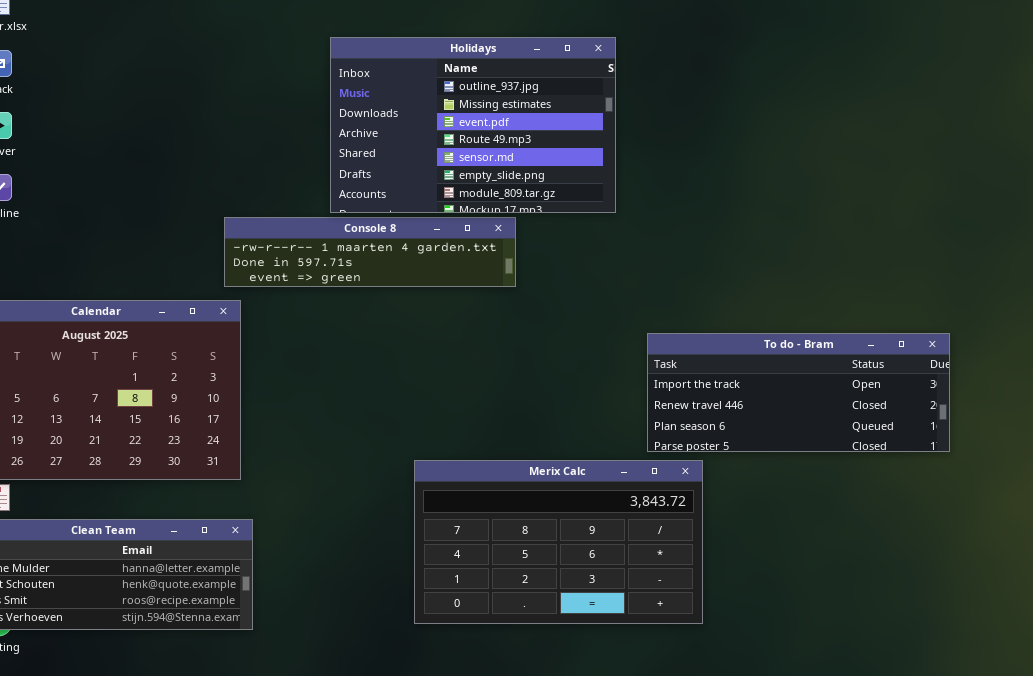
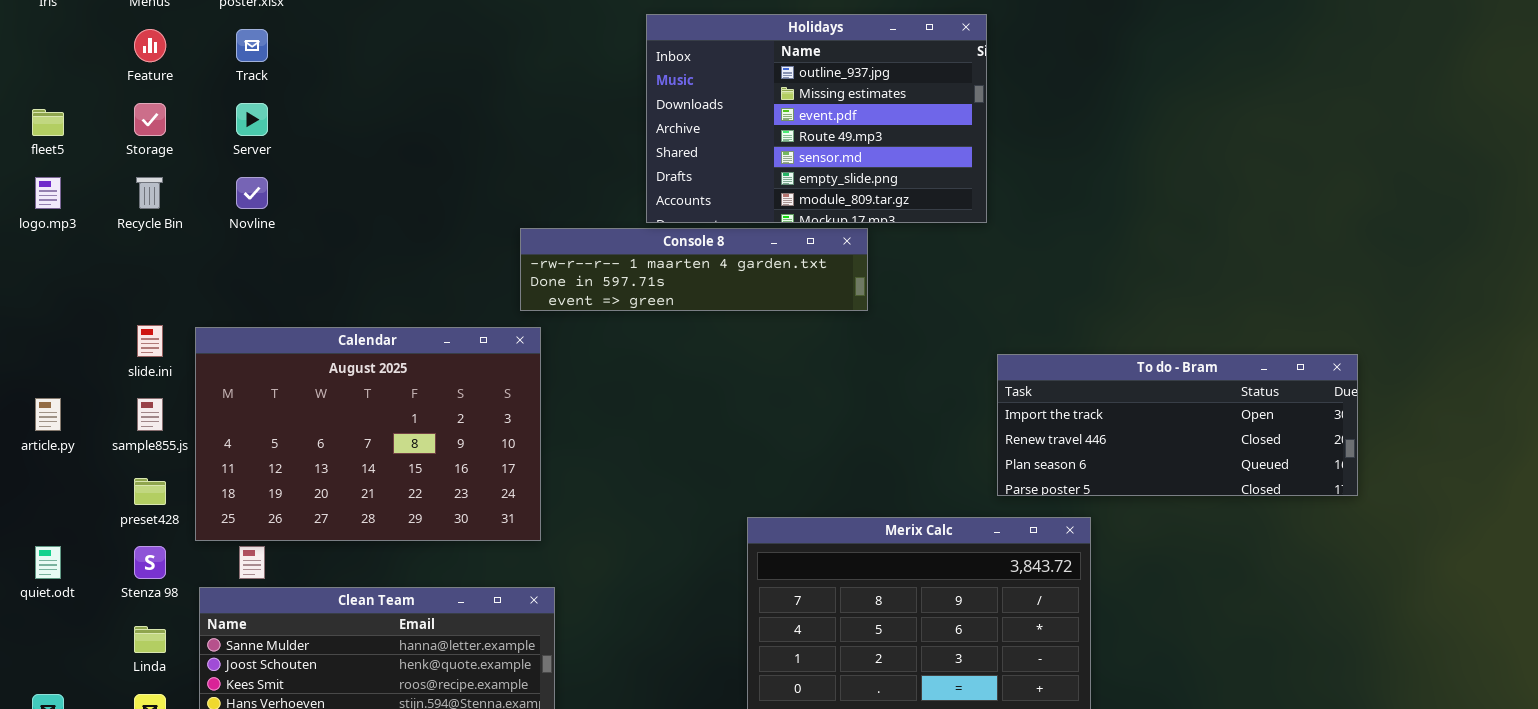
To do - Bram: [647,333,950,452] -> [997,354,1358,496], moved

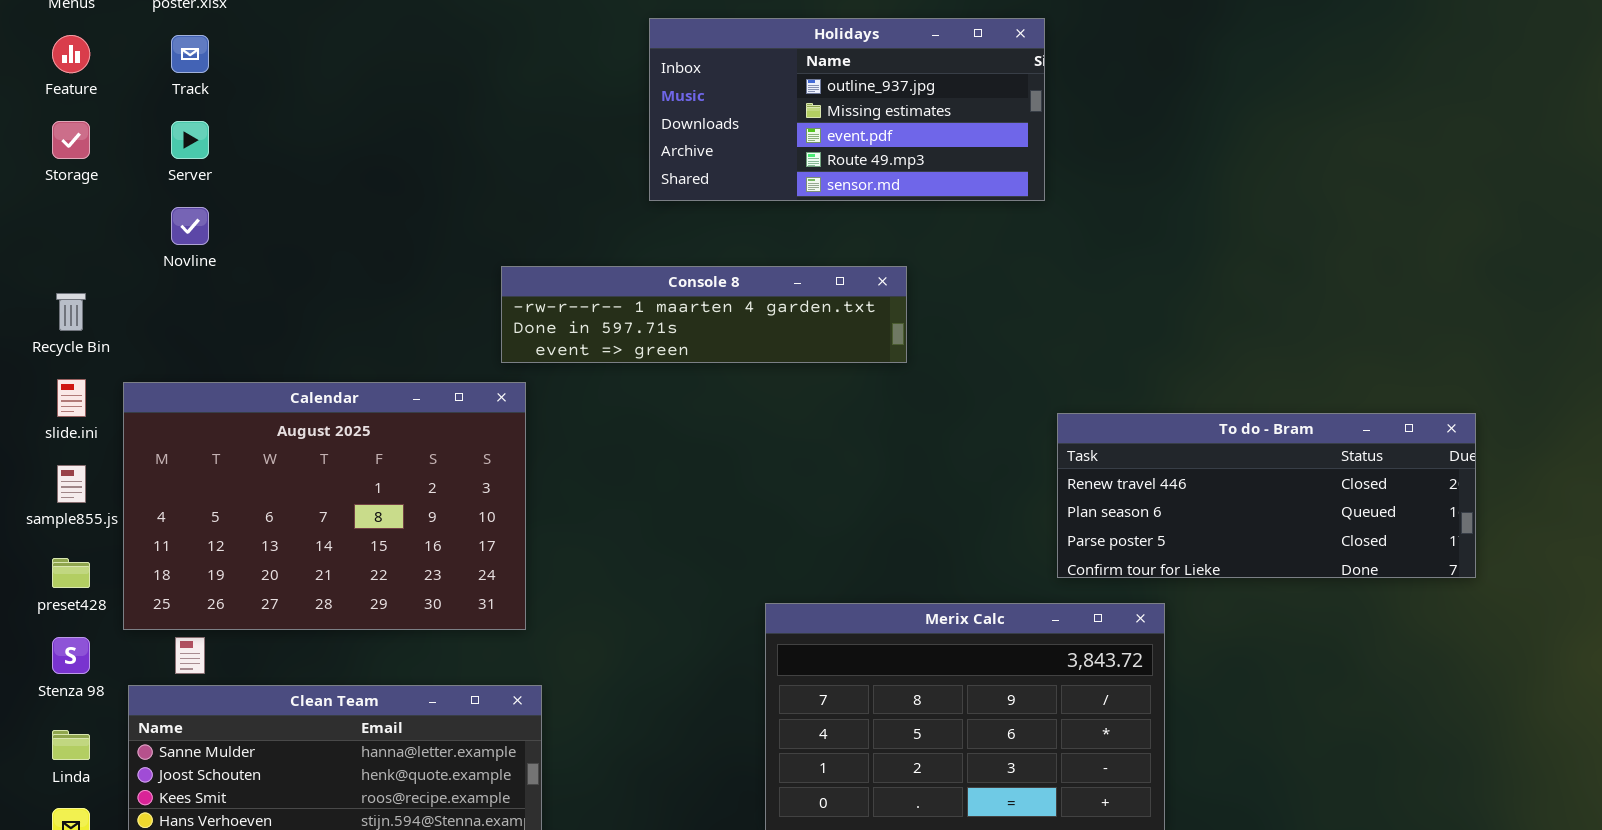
Holidays: [646,14,987,223] -> [649,18,1045,201], resized
Recycle Bin: [136,177,163,209] -> [56,293,86,331], moved
To do - Bram: [997,354,1358,496] -> [1057,413,1476,578], scrolled down 1 row

